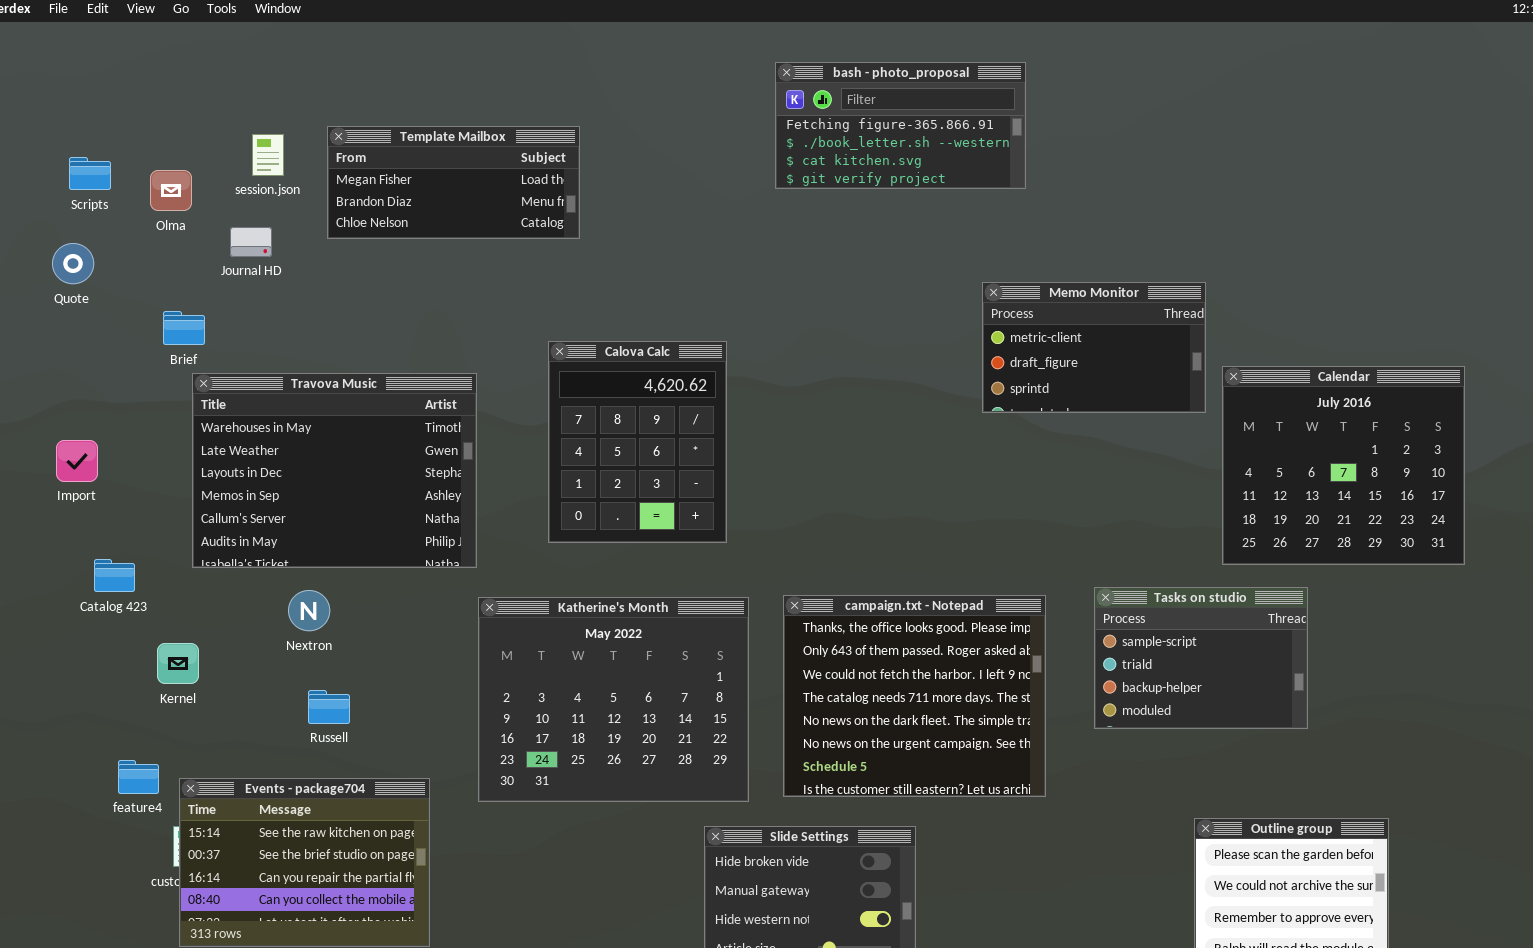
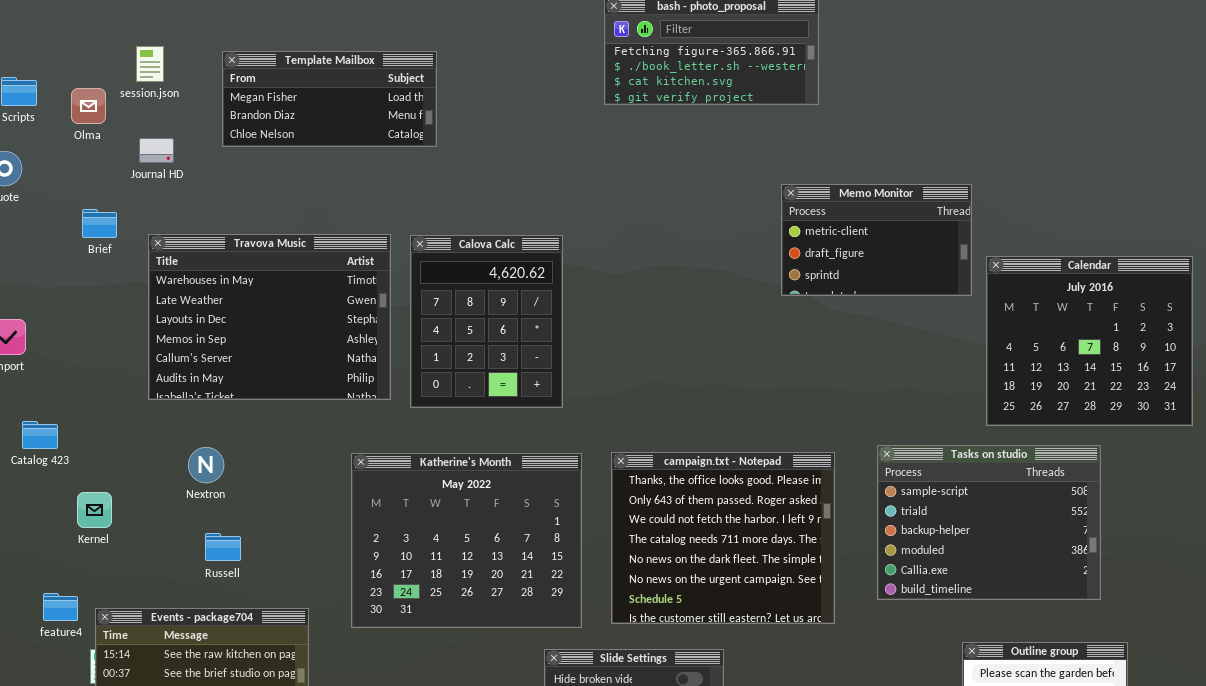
session.json: [252,134,284,176] -> [136,46,164,82], moved
Travova Music: [192,373,477,568] -> [148,234,391,400], moved
Tasks on studio: [1094,587,1308,729] -> [877,445,1101,600], resized

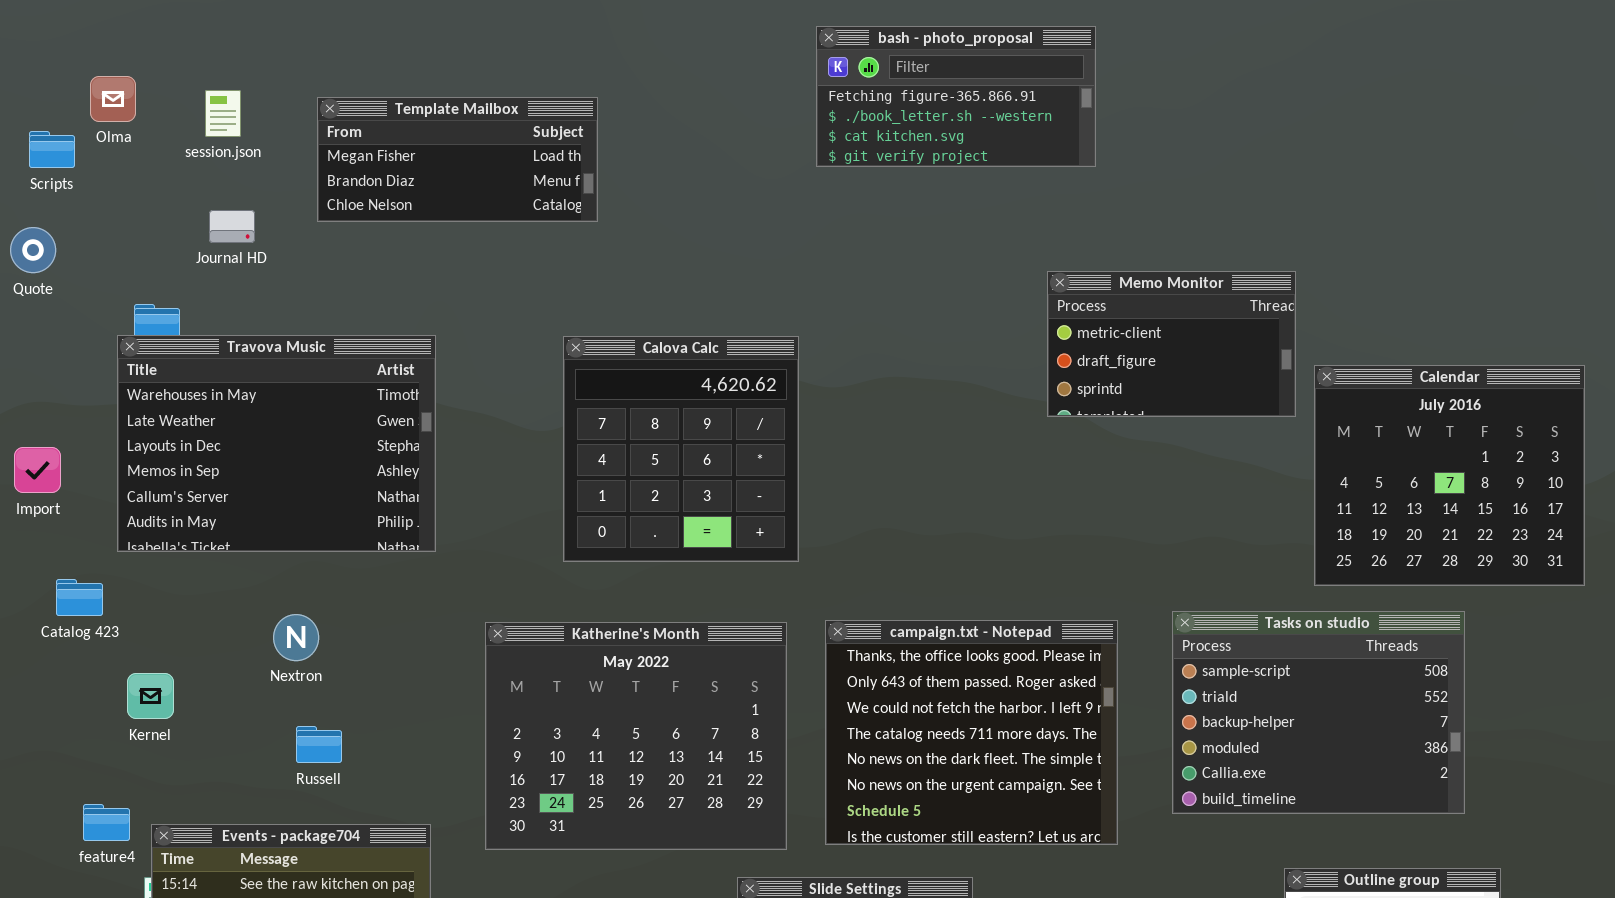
Olma: [71,88,106,124] -> [90,76,136,122], moved
Travova Music: [148,234,391,400] -> [117,335,436,552], moved
Calova Calc: [410,235,563,408] -> [563,336,799,562], resized

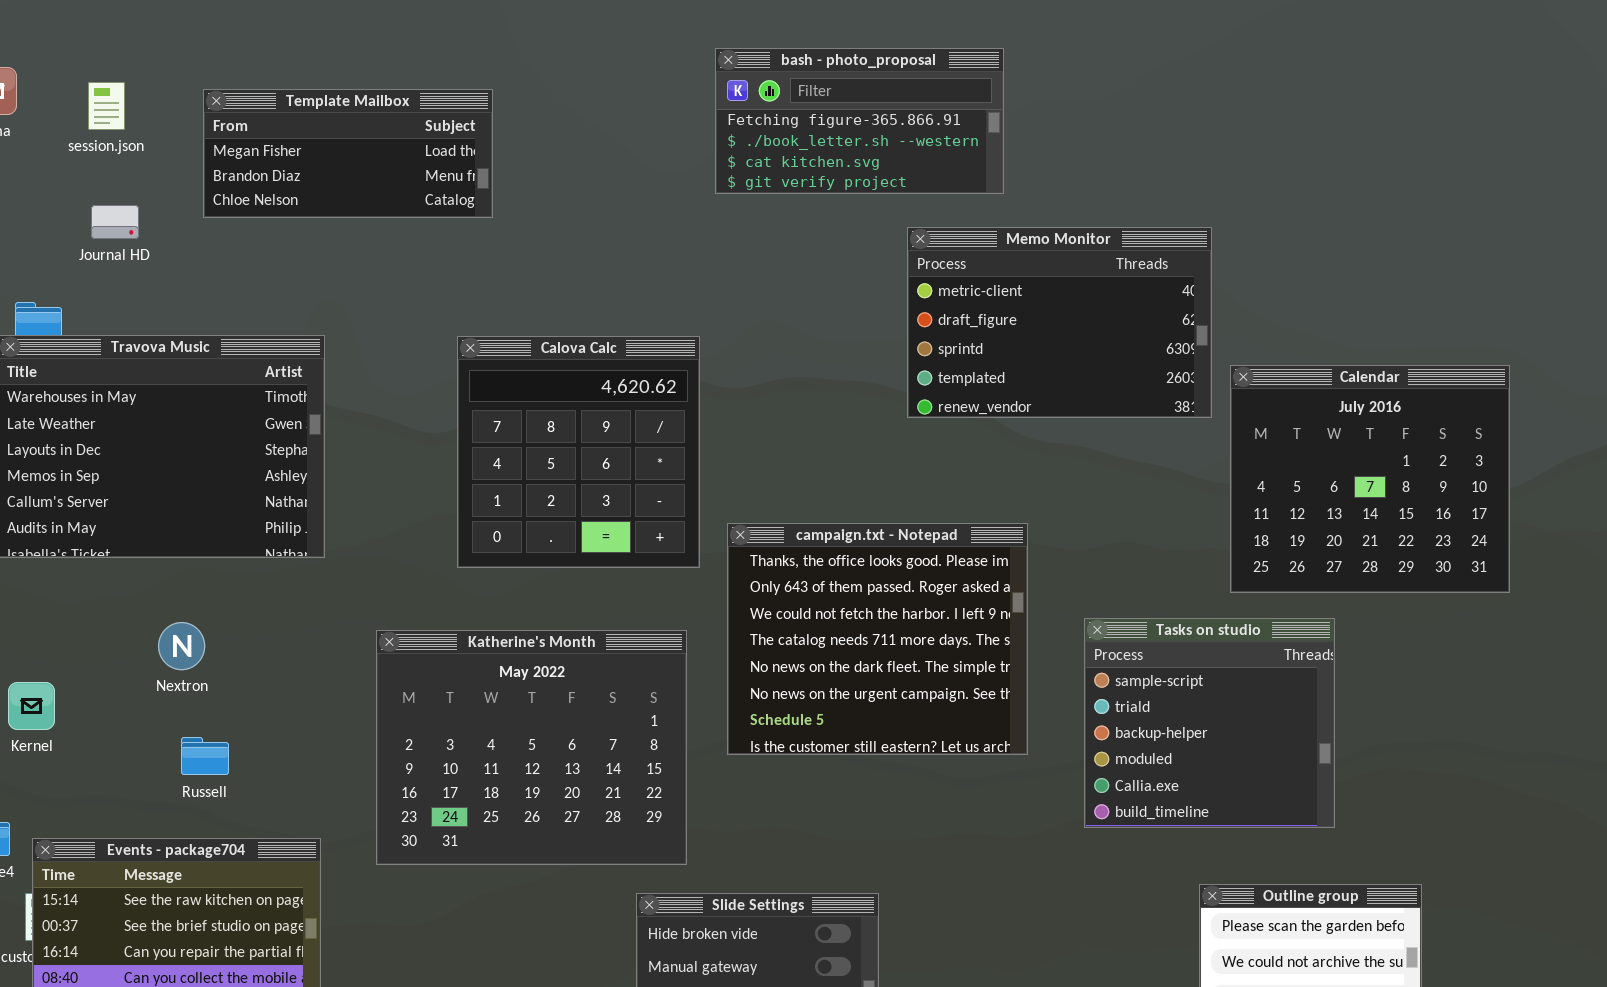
bash - photo_proposal: [816,26,1096,167] -> [715,48,1004,194], moved
Memo Monitor: [1047,271,1296,417] -> [907,227,1212,418], resized
Tasks on studio: [1172,611,1465,814] -> [1084,618,1335,828], resized
campaign.txt - Notepad: [825,620,1118,845] -> [727,523,1028,755], moved

